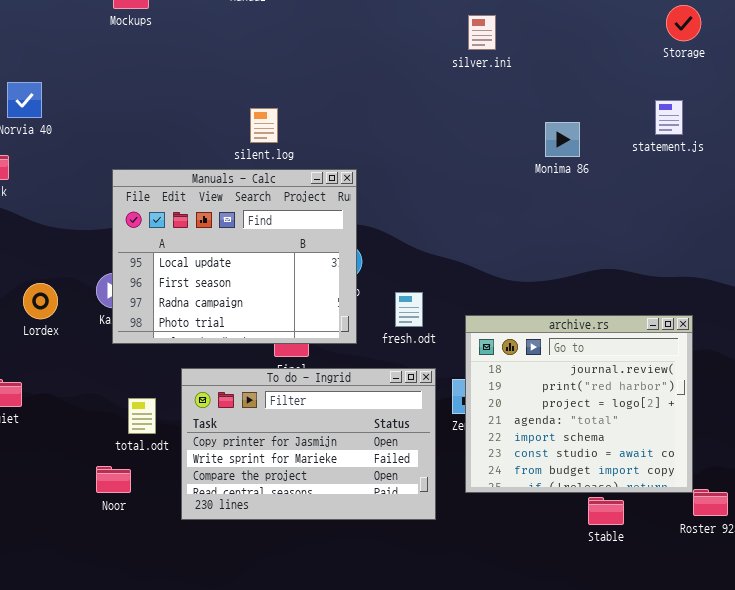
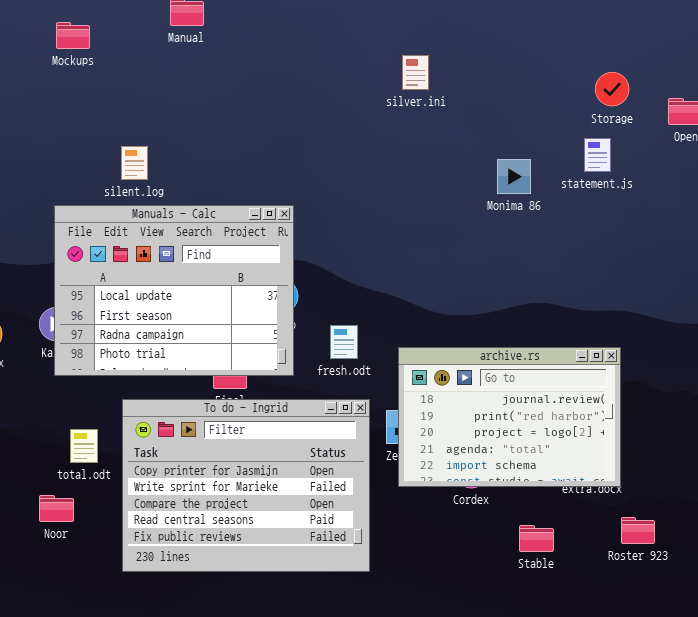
Storage: [666,5,701,41] -> [595,72,629,106], moved
silent.log: [250,108,278,143] -> [121,146,148,180], moved
Monima 86: [545,122,580,157] -> [497,159,531,194], moved
archive.rs: [465,315,693,493] -> [398,347,621,487], resized
To do - Ingrid: [181,368,436,520] -> [122,399,370,572], resized

